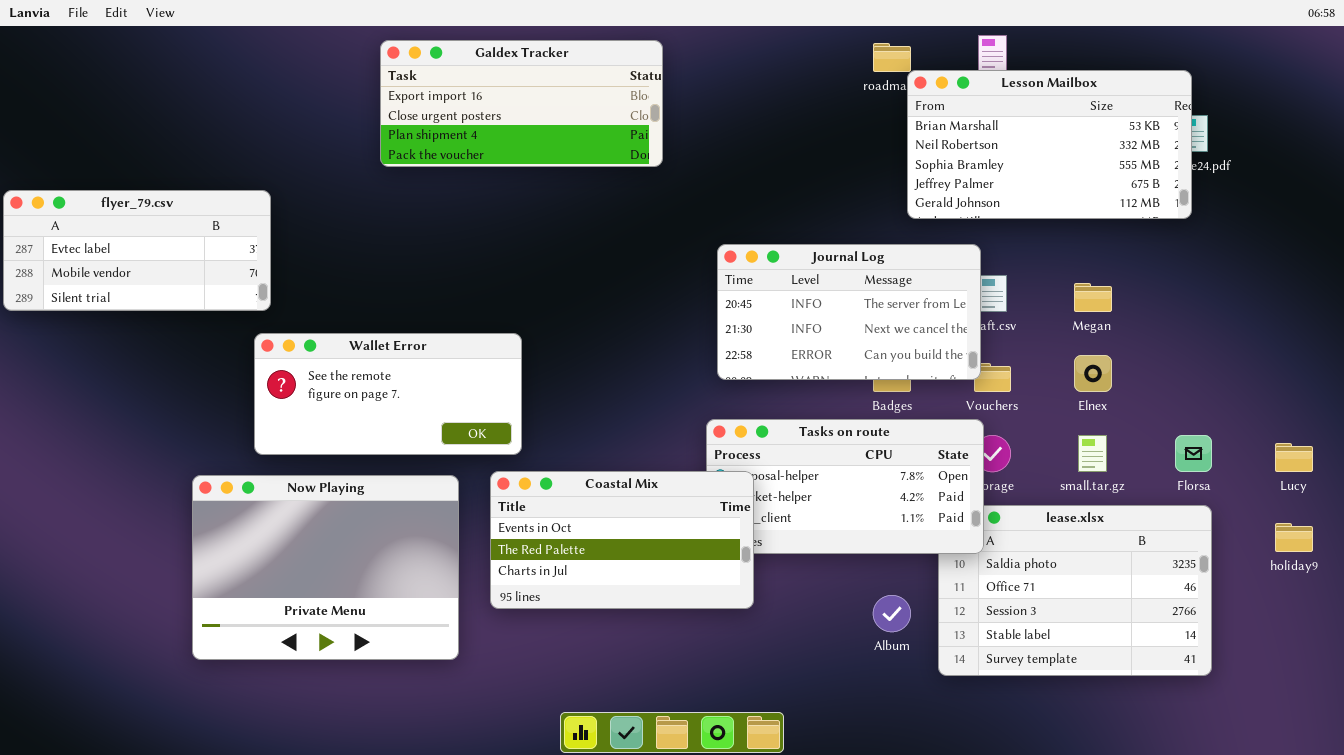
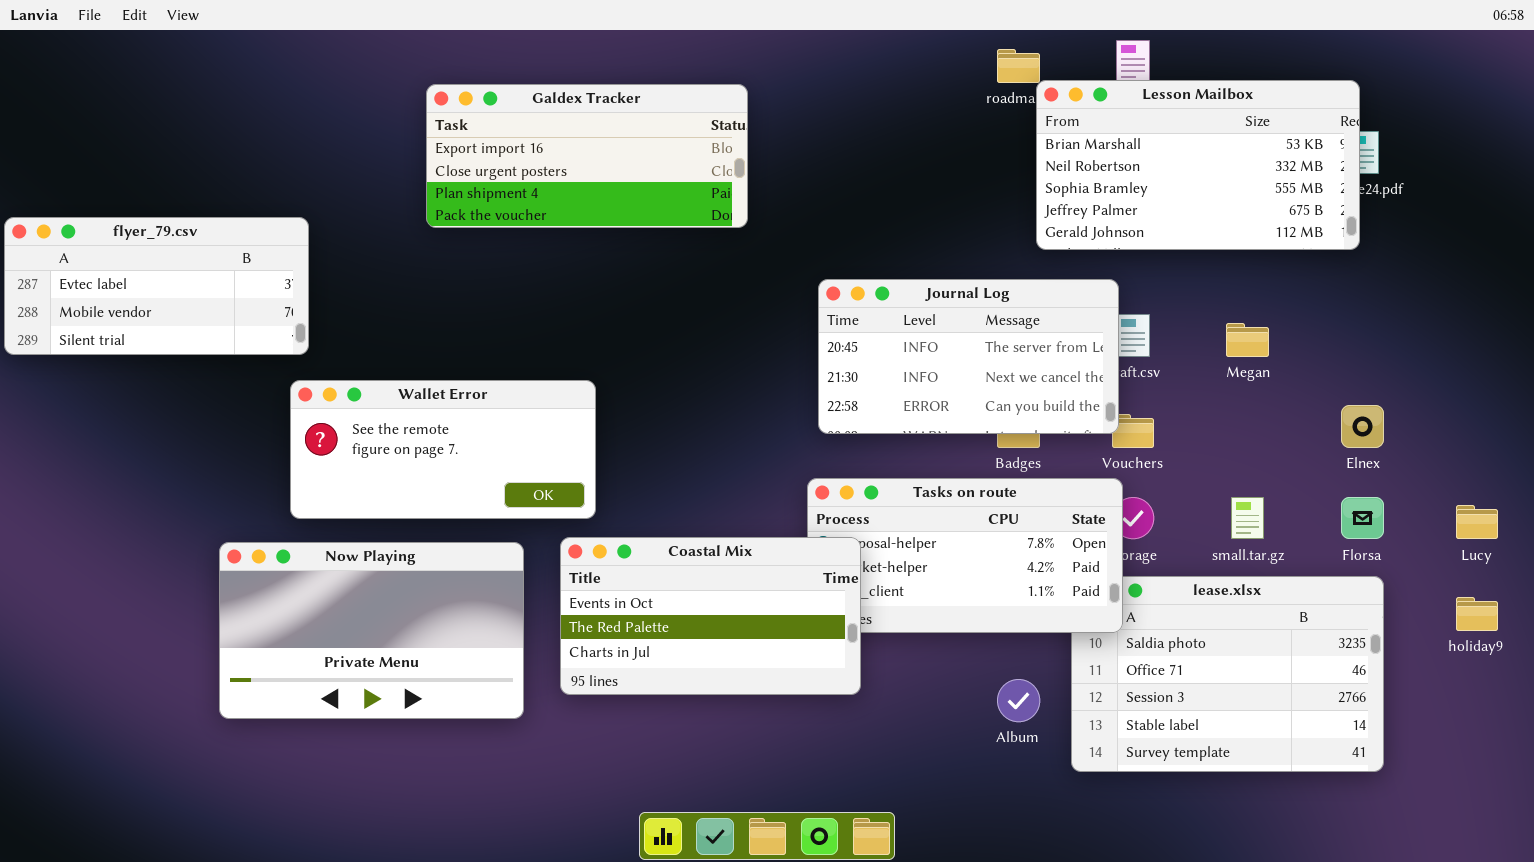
Galdex Tracker: [380,40,663,167] -> [426,84,748,228], moved
Elnex: [1074,355,1112,392] -> [1341,405,1384,448], moved
Now Playing: [192,475,459,660] -> [219,542,524,719], resized

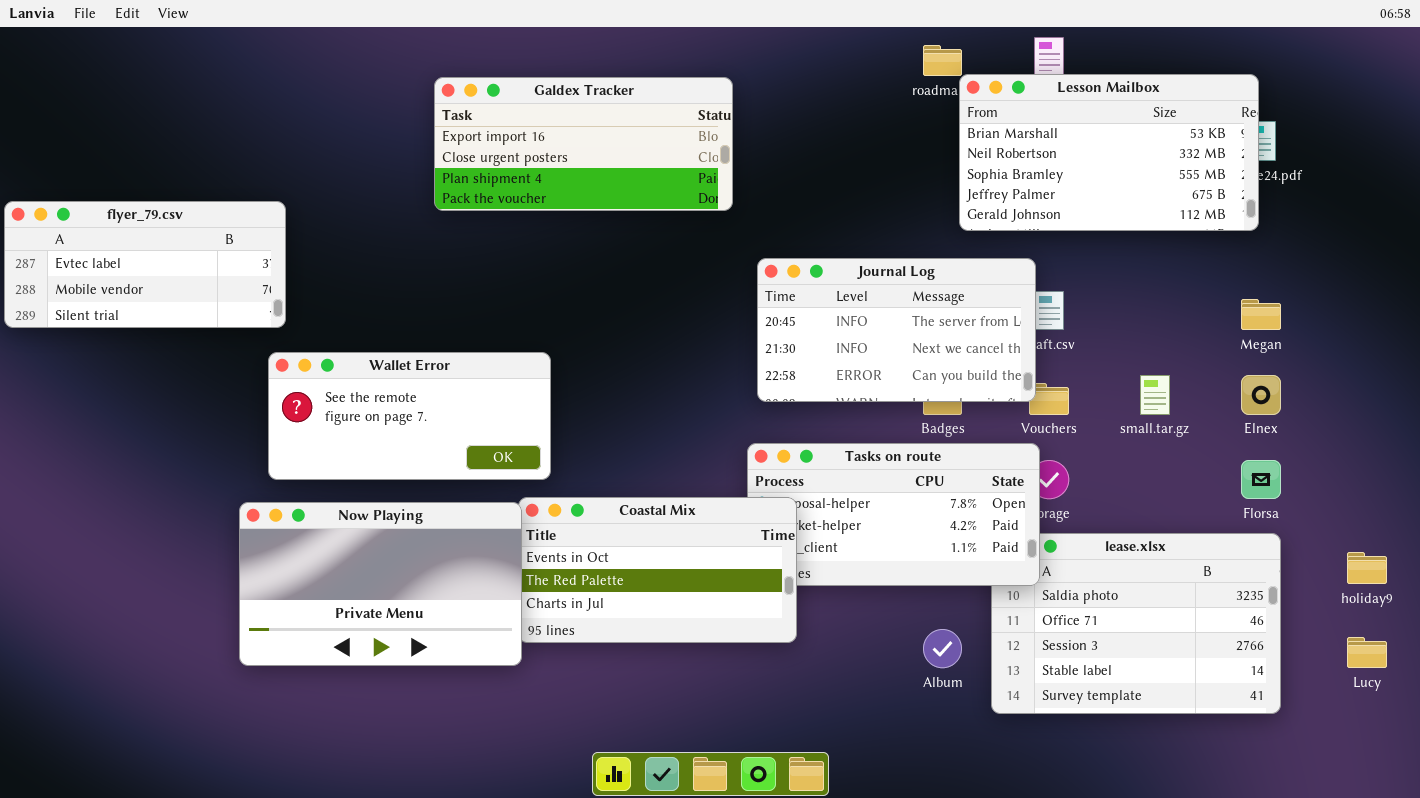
Galdex Tracker: [426,84,748,228] -> [434,77,733,211], moved
Megan: [1226,323,1269,357] -> [1241,299,1281,330], moved
small.tar.gz: [1231,497,1264,539] -> [1140,375,1170,415], moved
Lucy: [1456,505,1498,539] -> [1347,637,1387,668], moved
Now Playing: [219,542,524,719] -> [239,502,522,666], moved

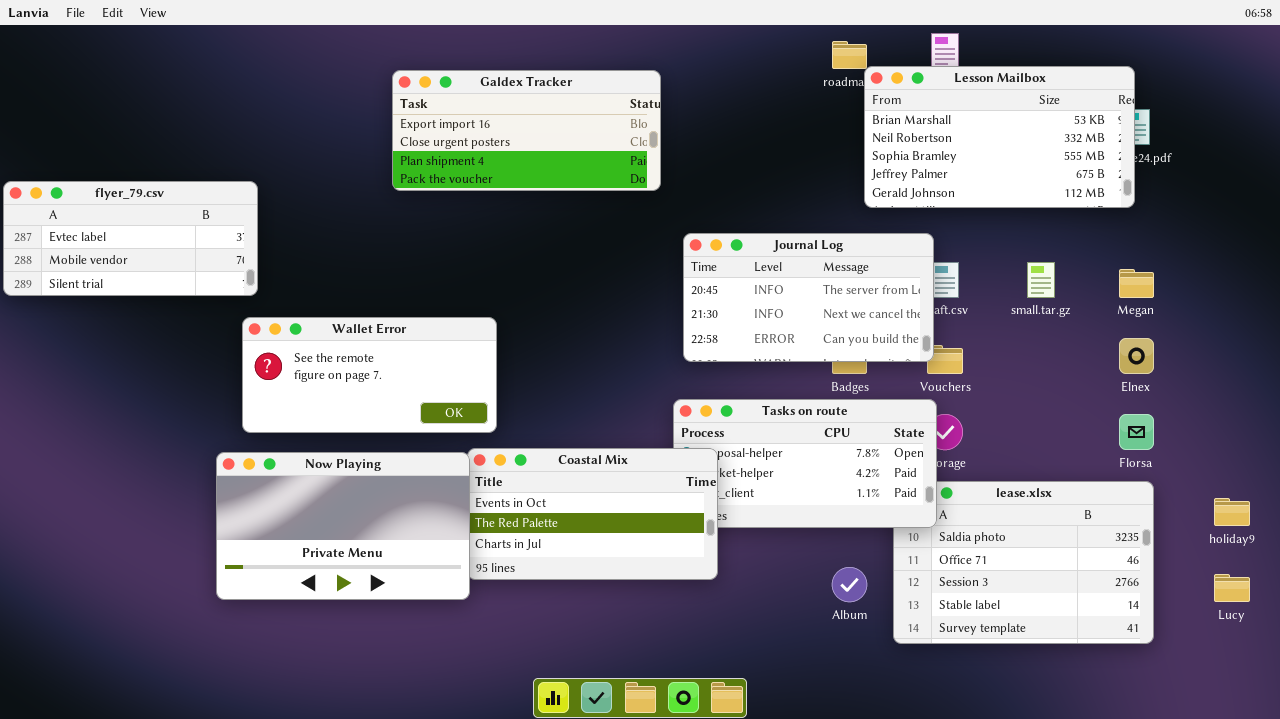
small.tar.gz: [1140,375,1170,415] -> [1027,262,1055,298], moved

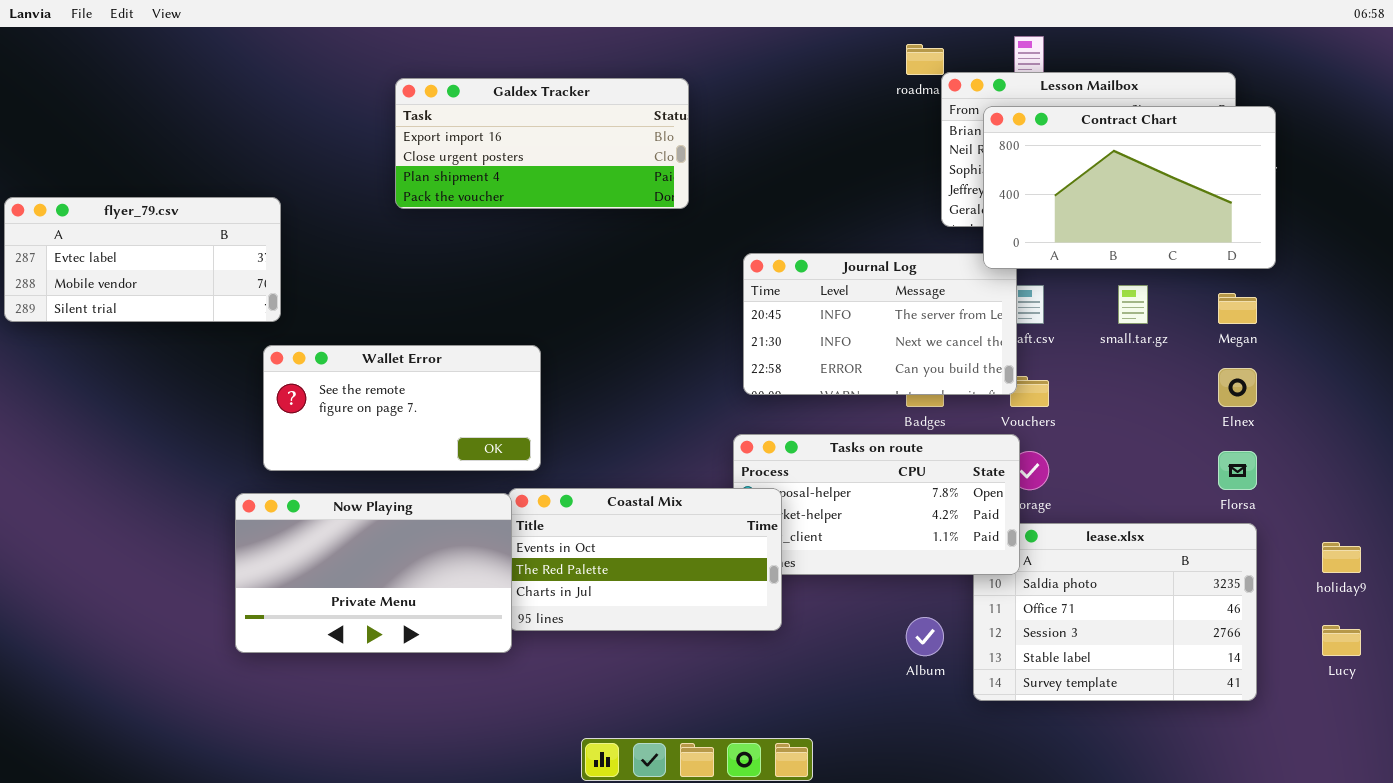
Galdex Tracker: [392,70,661,191] -> [395,78,689,209], moved
Contract Chart: none -> [983,106,1276,269], opened

